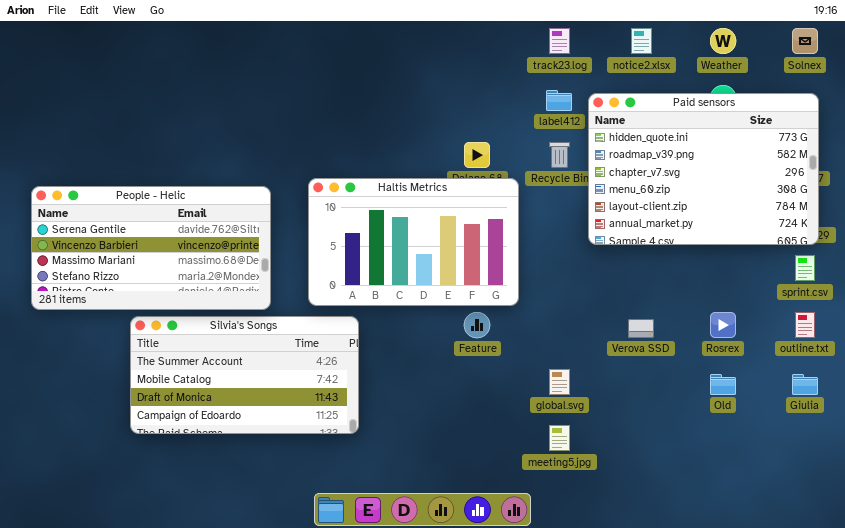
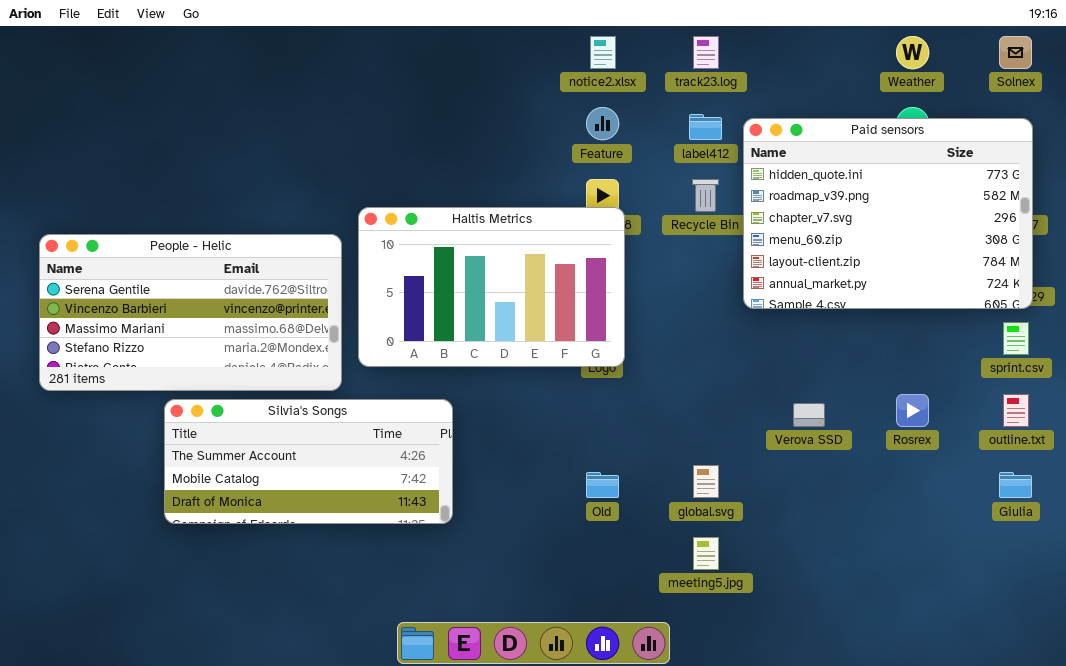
notice2.xlsx: [631,28,652,54] -> [590,36,616,69], moved
Haltis Metrics: [308,178,519,306] -> [358,207,625,367], moved
Feature: [464,312,490,338] -> [586,107,619,140], moved
Silvia's Songs: [130,316,359,434] -> [164,399,453,524], resized
Old: [710,374,736,395] -> [586,472,619,498], moved

